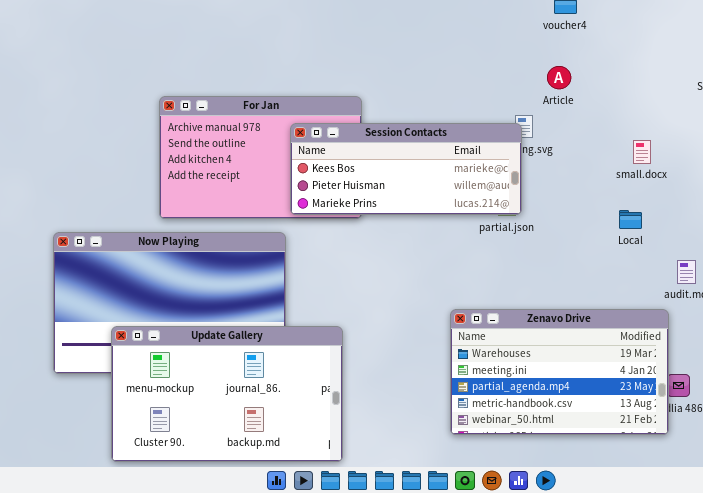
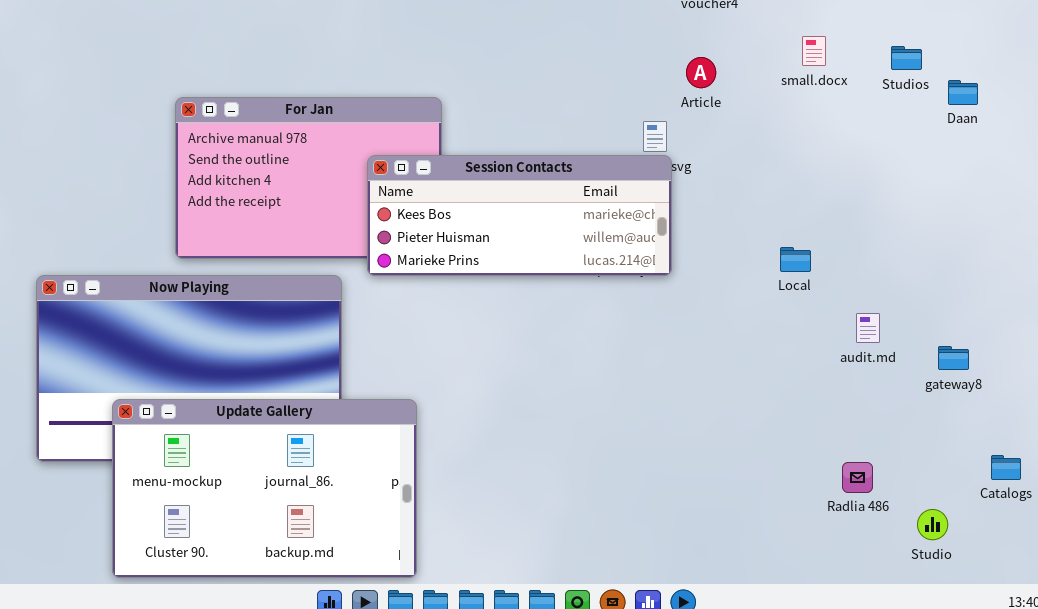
Session Contacts: [290,123,522,215] -> [367,155,672,276], moved
small.docx: [633,140,651,164] -> [802,36,826,66], moved
Zenavo Drive: [450,309,669,435] -> none, closed

